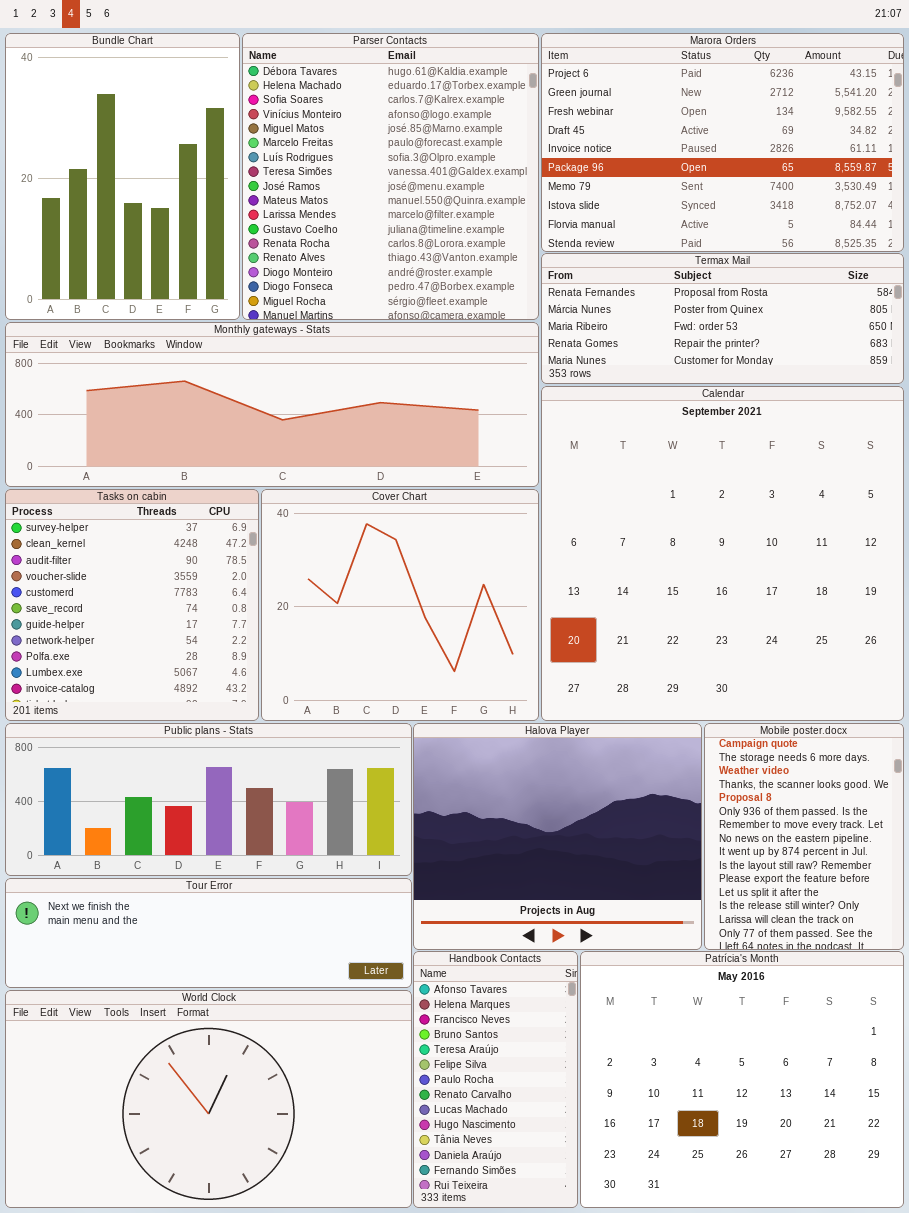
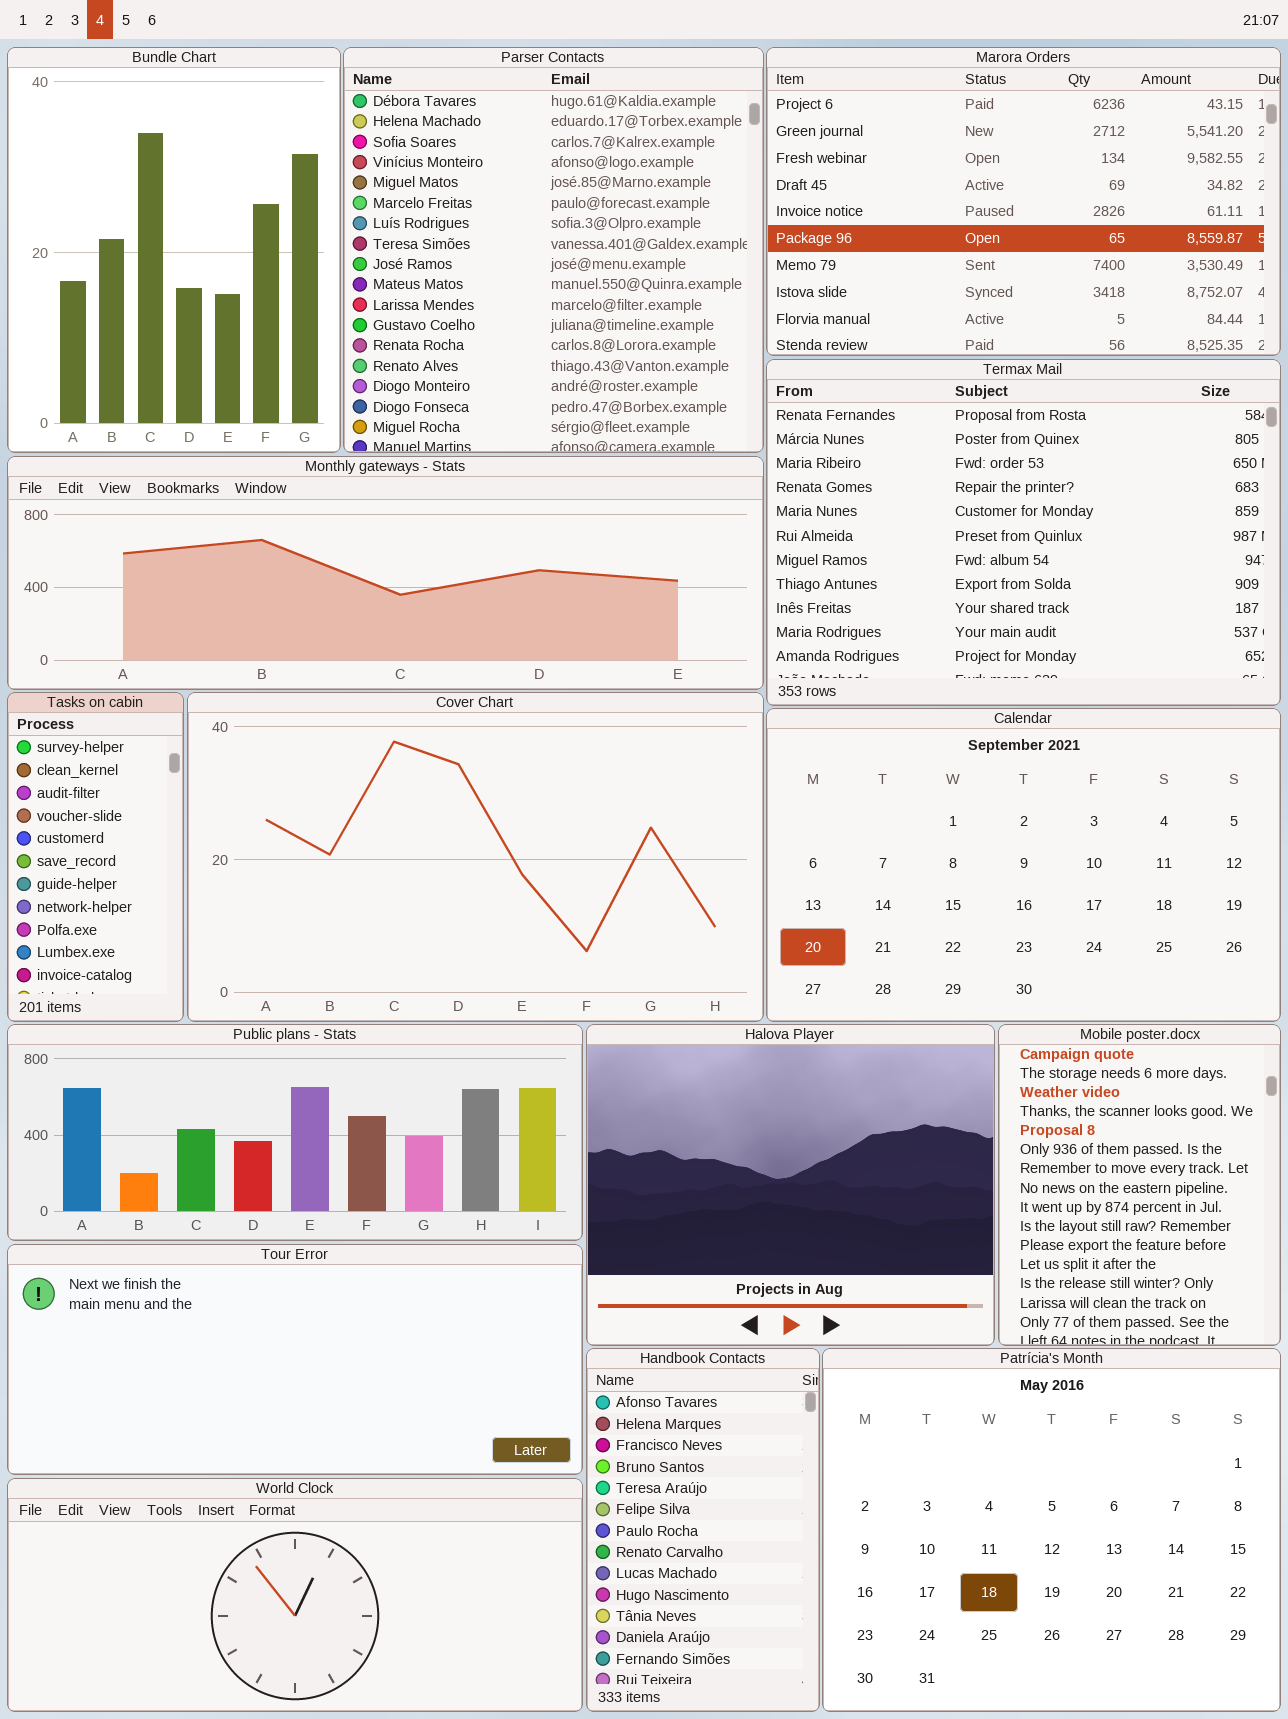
Termax Mail: [541,253,904,384] -> [766,359,1281,706], resized
Calendar: [541,386,904,721] -> [766,708,1281,1022], resized
Tasks on cabin: [5,489,259,721] -> [7,692,184,1022], resized
Cover Chart: [261,489,539,721] -> [187,692,764,1022], resized
Tour Error: [5,878,412,988] -> [7,1244,583,1475], resized
World Clock: [5,990,412,1208] -> [7,1478,583,1712], resized

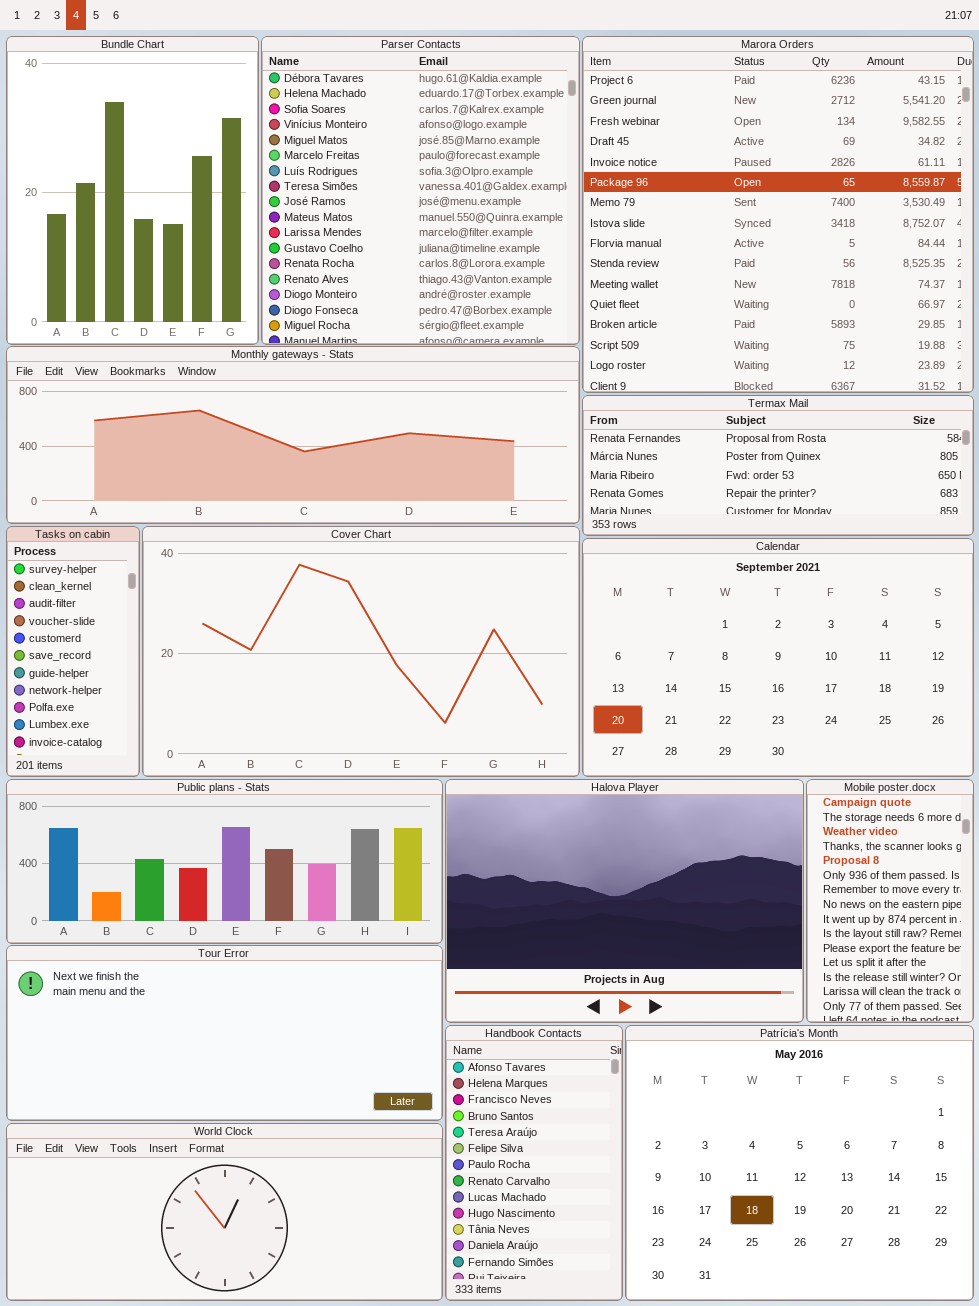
Marora Orders: [766,47,1281,356] -> [582,36,974,393], resized
Termax Mail: [766,359,1281,706] -> [582,395,974,536], resized
Halova Player: [586,1024,995,1346] -> [445,779,804,1023], resized
Mobile poster.docx: [998,1024,1281,1346] -> [806,779,974,1023], resized

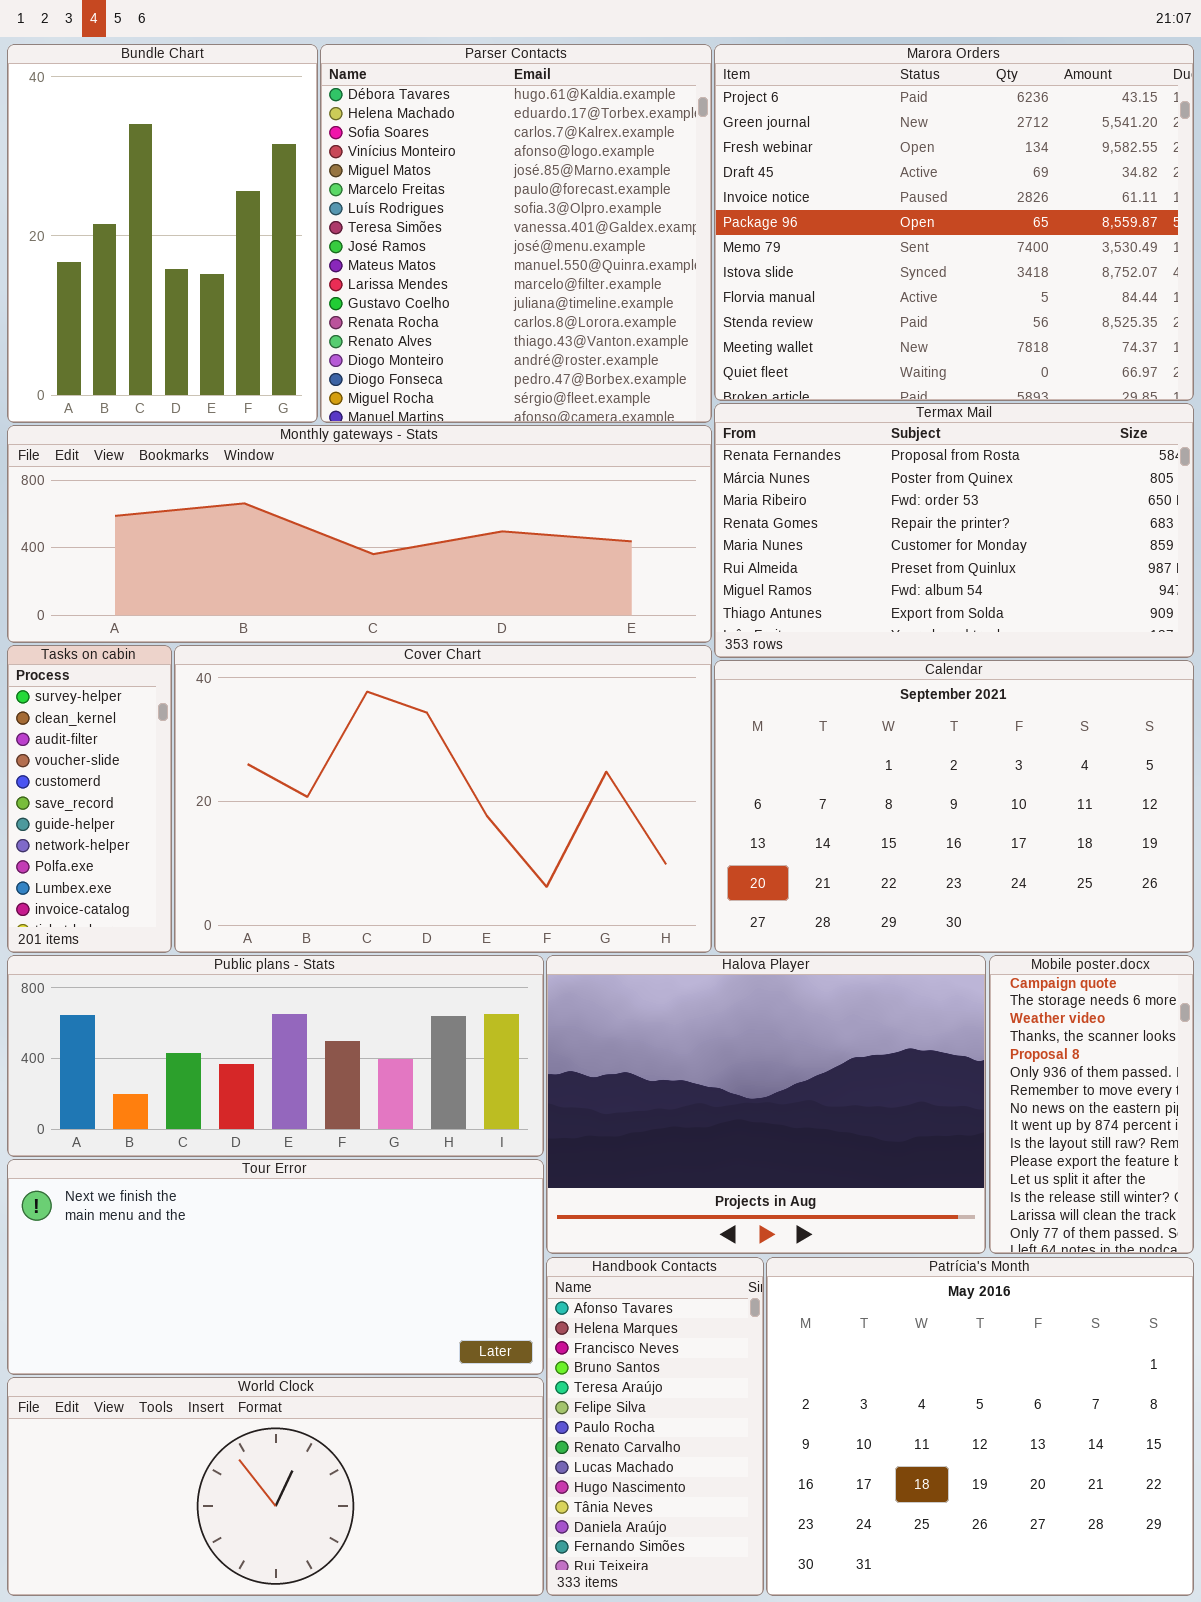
Marora Orders: [582,36,974,393] -> [714,44,1194,401], resized
Termax Mail: [582,395,974,536] -> [714,403,1194,658], resized

